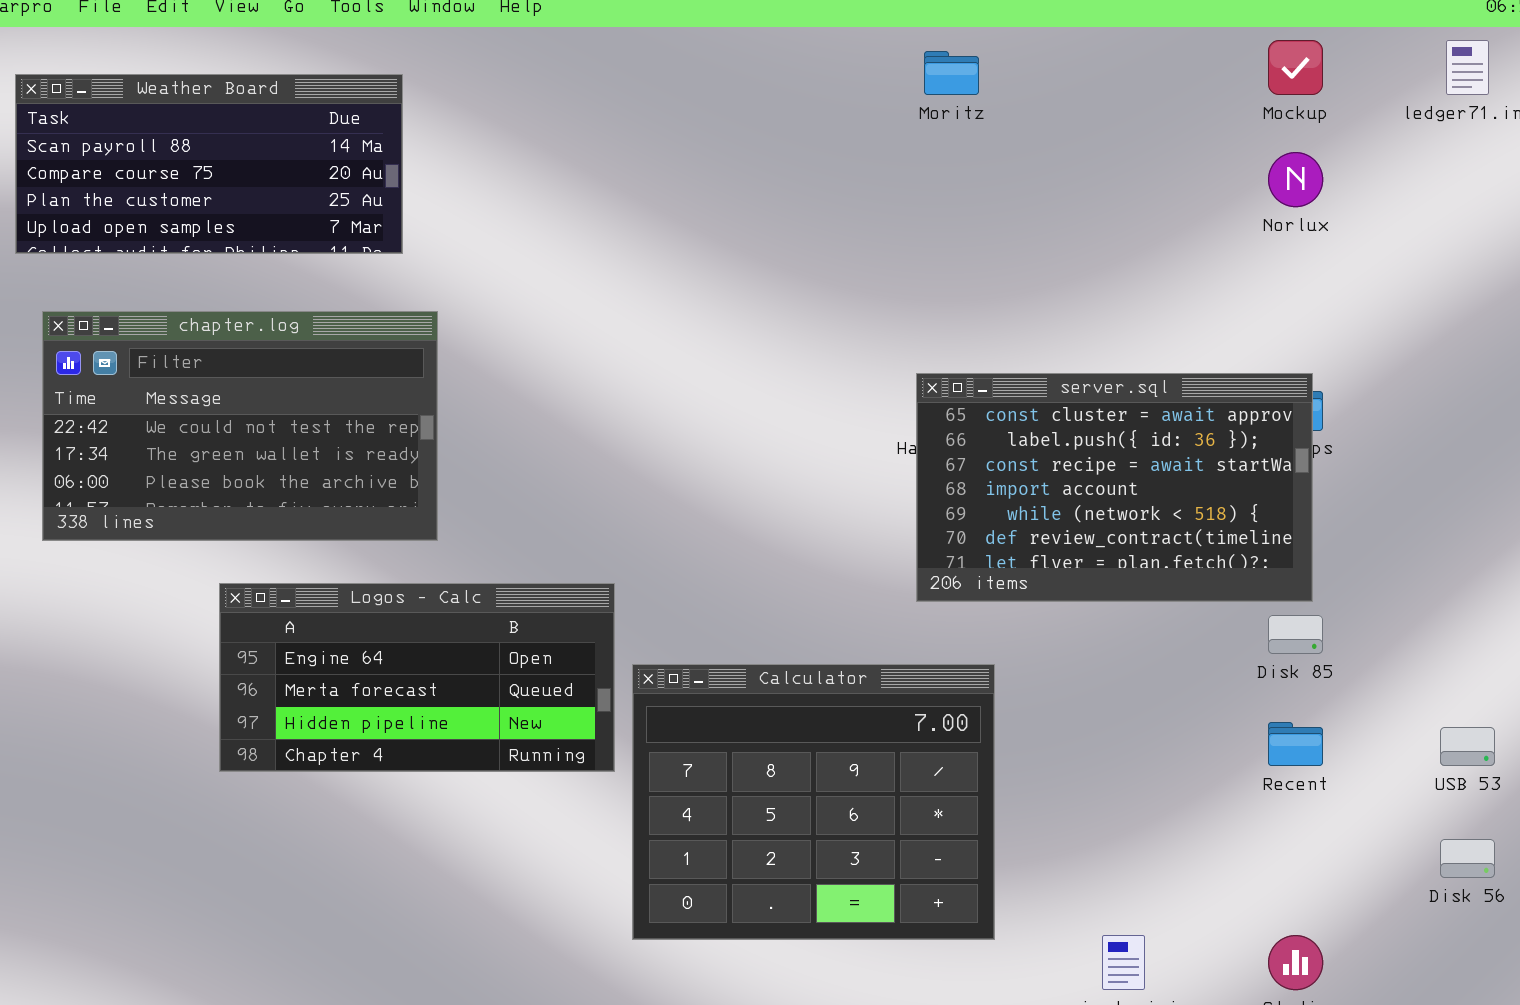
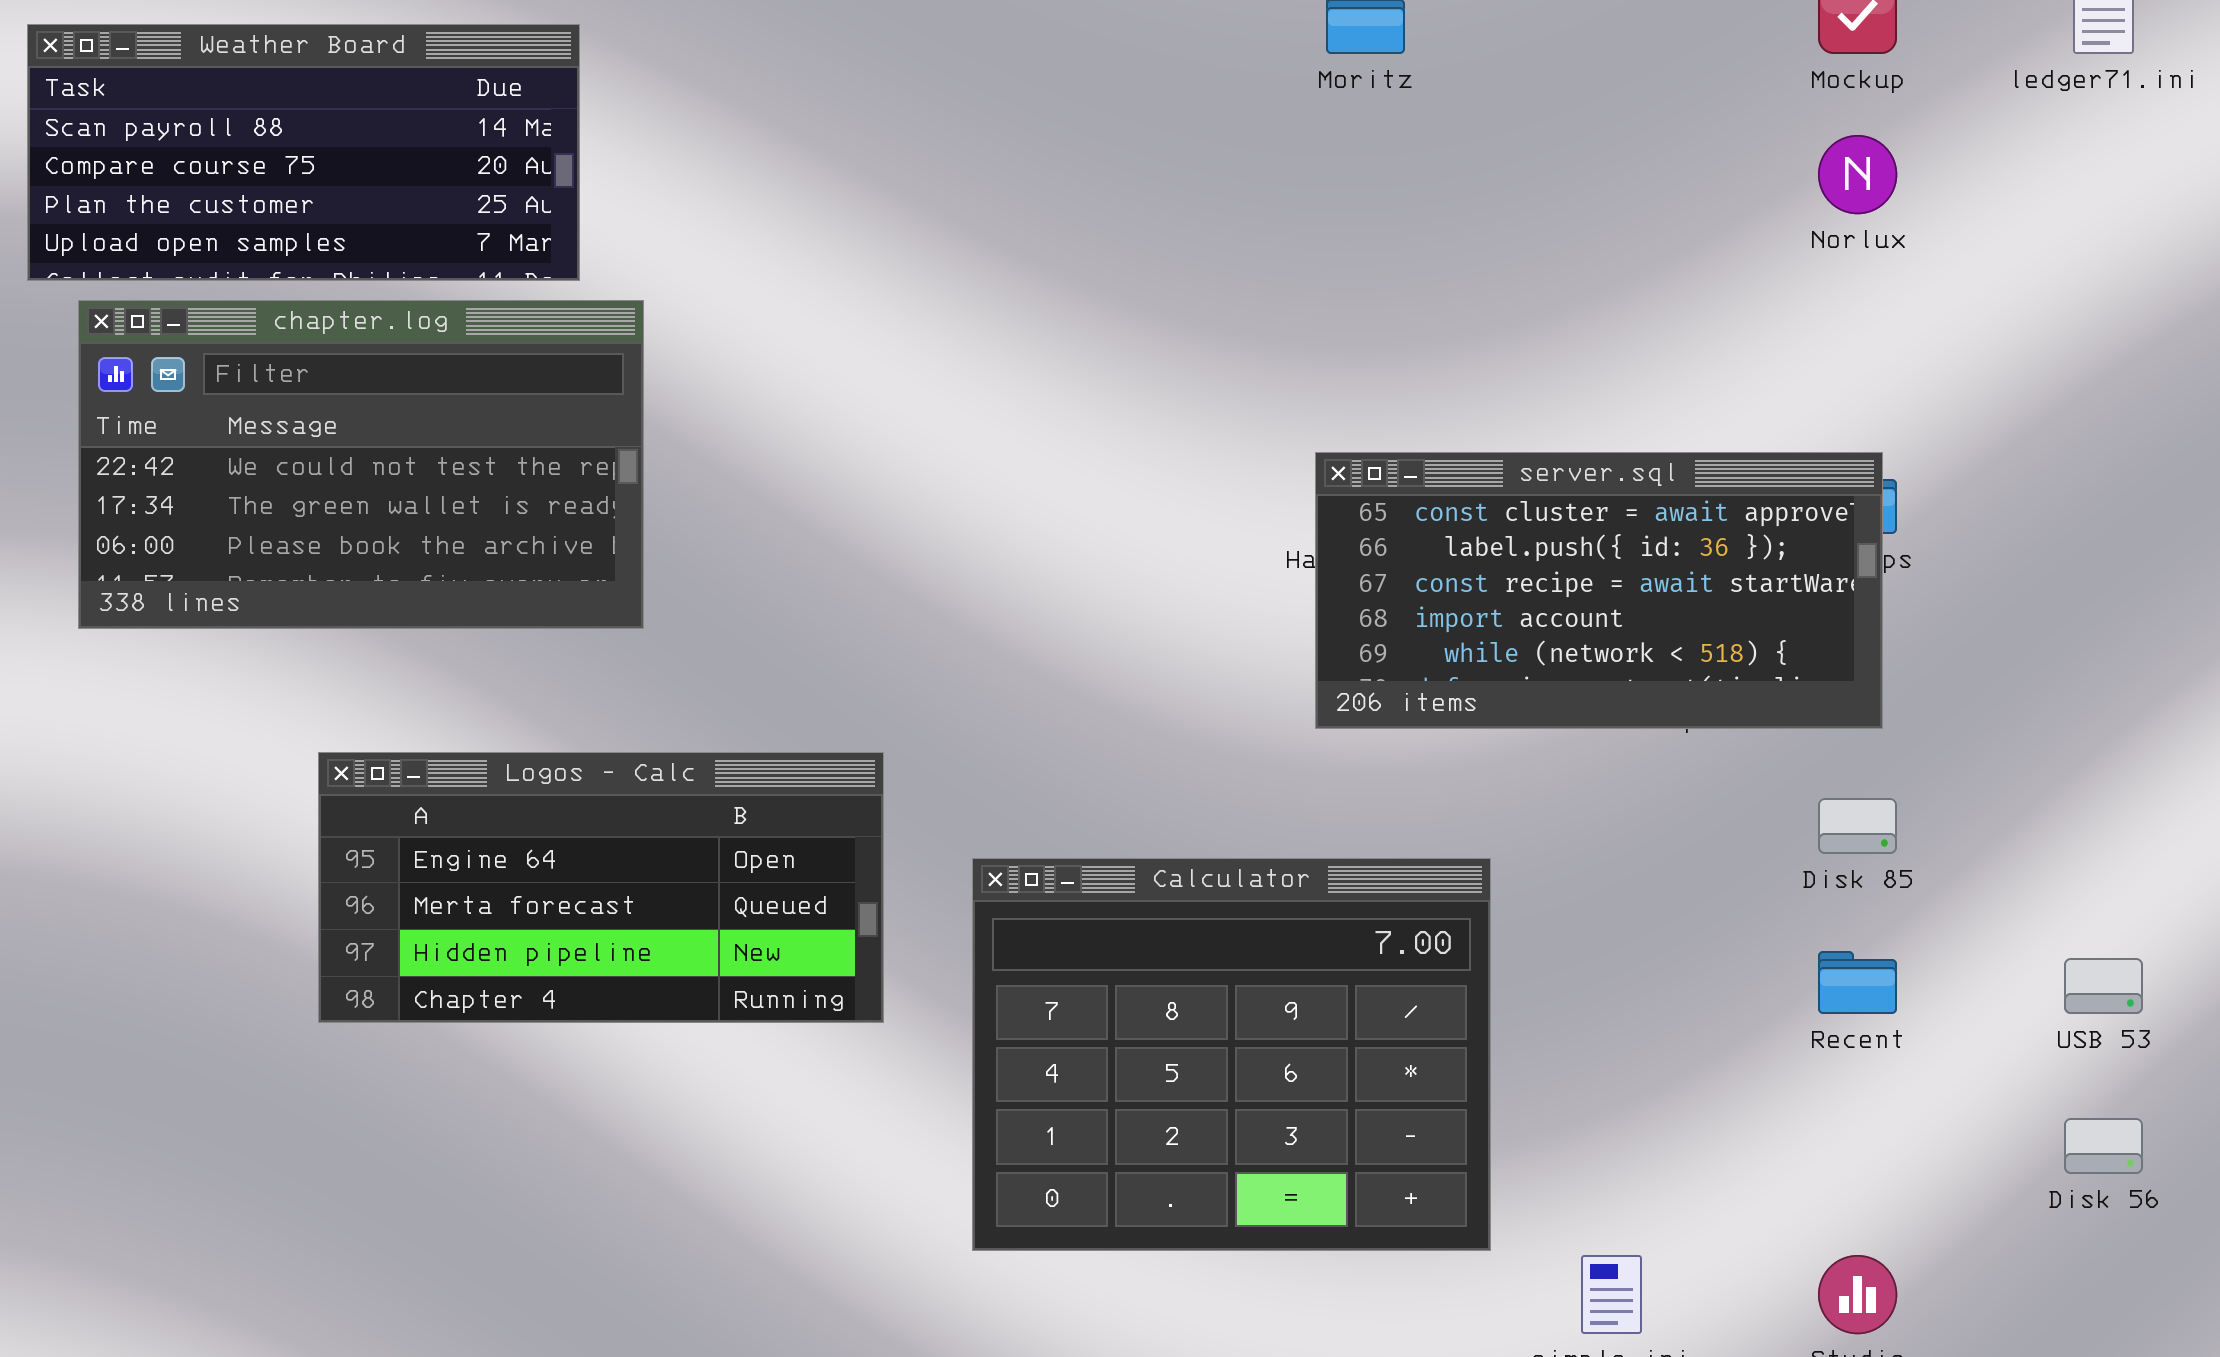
chapter.log: [42,311,438,541] -> [78,300,644,629], moved
server.sql: [916,373,1313,602] -> [1315,452,1883,729], resized
Calculator: [632,664,995,940] -> [972,858,1491,1251], moved

